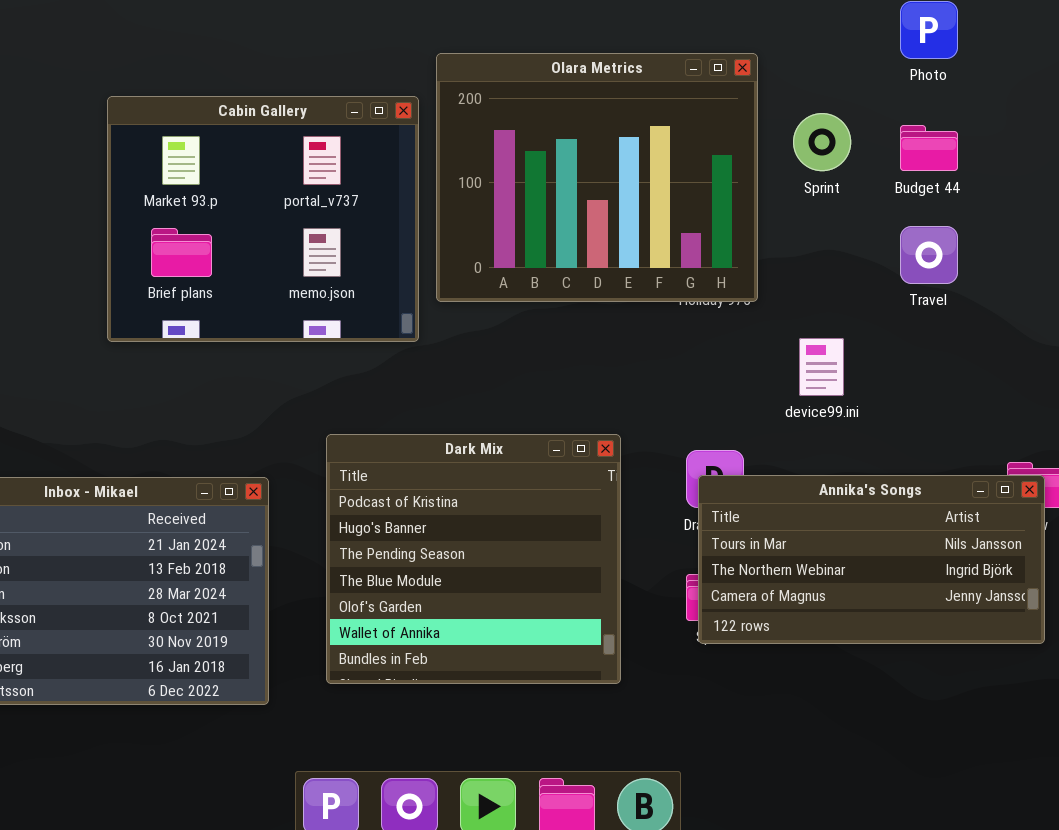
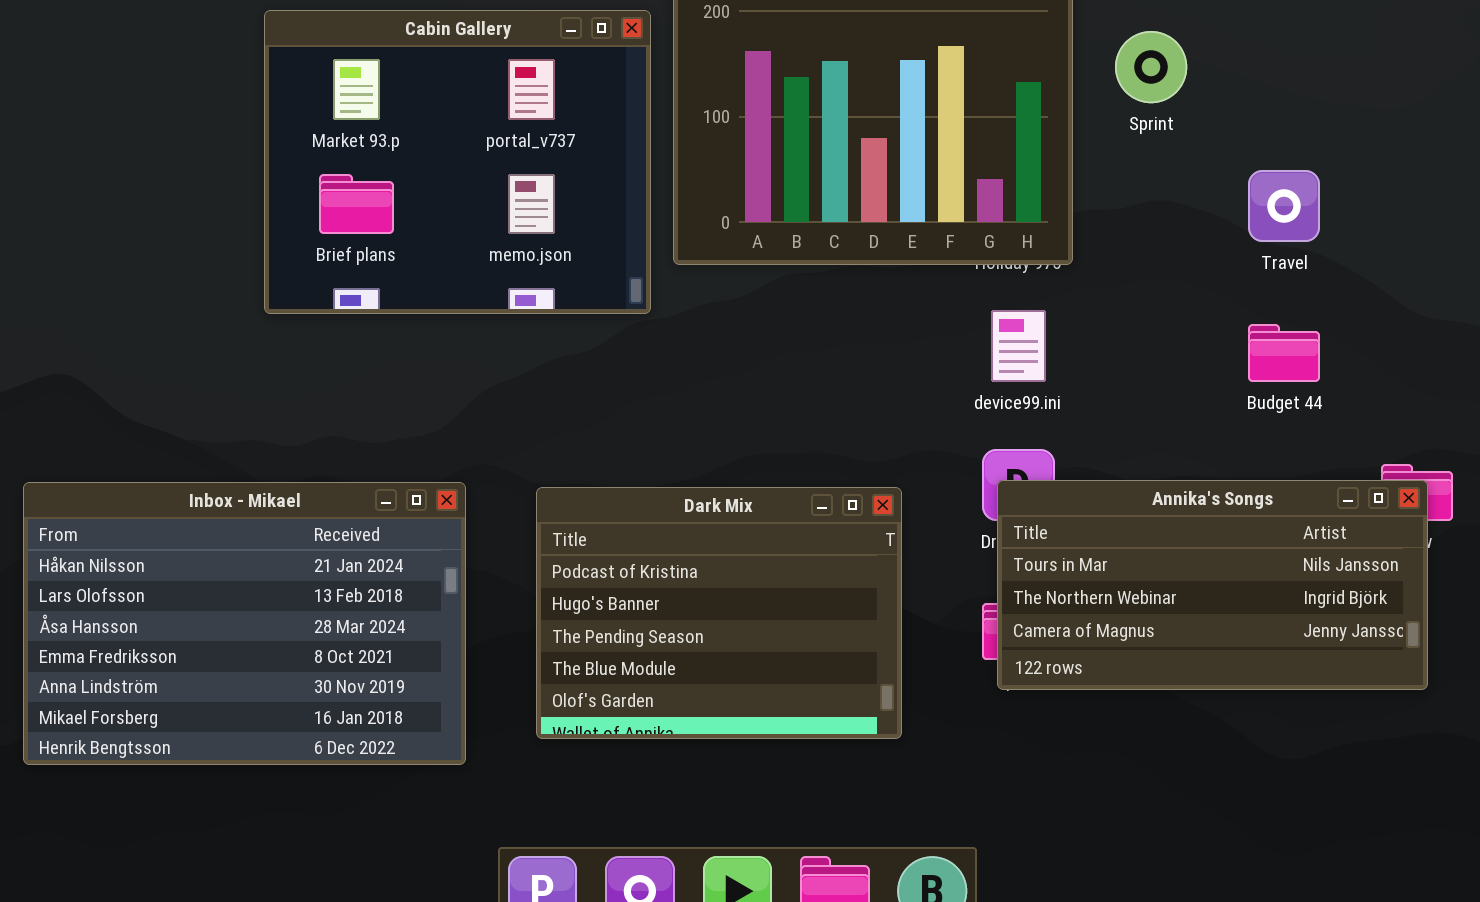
Budget 44: [900,125,958,171] -> [1248,324,1320,382], moved
device99.ini: [799,338,844,396] -> [991,310,1046,382], moved
Dark Mix: [326,434,621,684] -> [536,487,902,739], resized

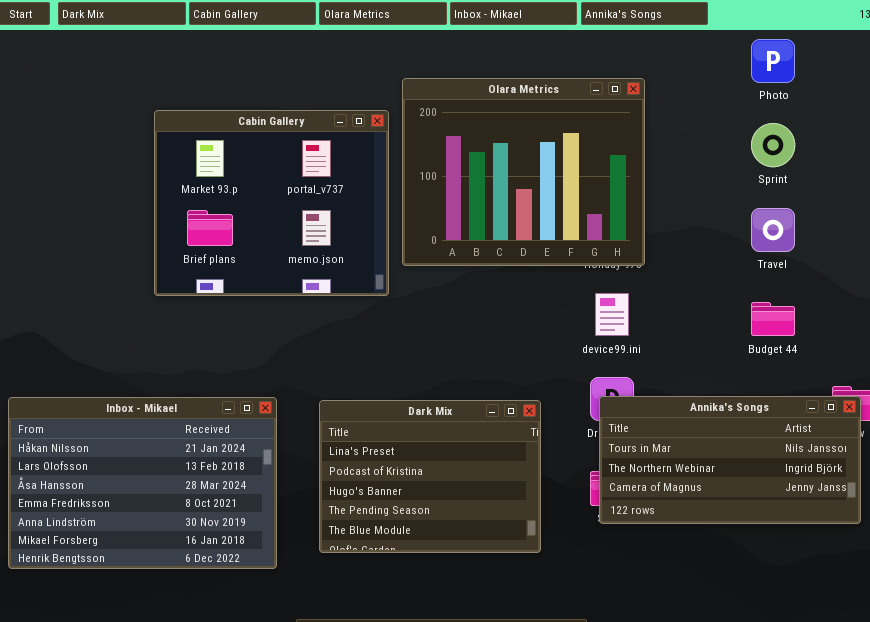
Sprint: [1115,31,1187,103] -> [751,123,795,167], moved
Dark Mix: [536,487,902,739] -> [319,400,541,553], scrolled up 1 row

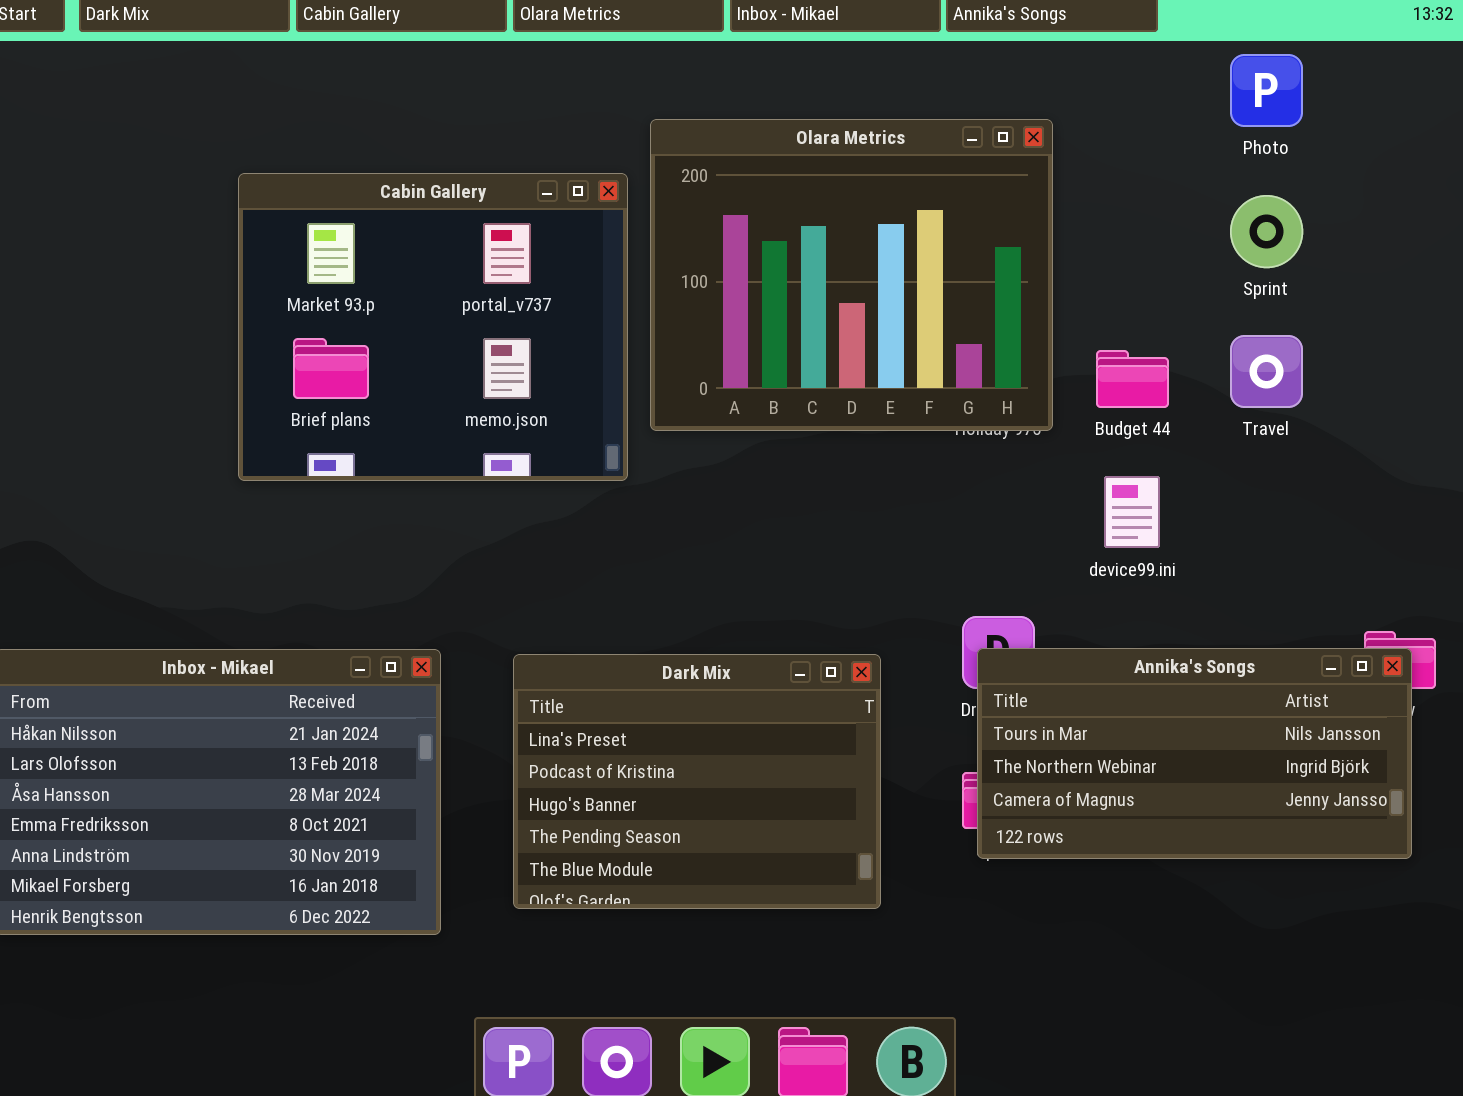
device99.ini: [595,293,629,336] -> [1104,476,1160,548], moved
Budget 44: [751,302,795,336] -> [1096,350,1169,408], moved

